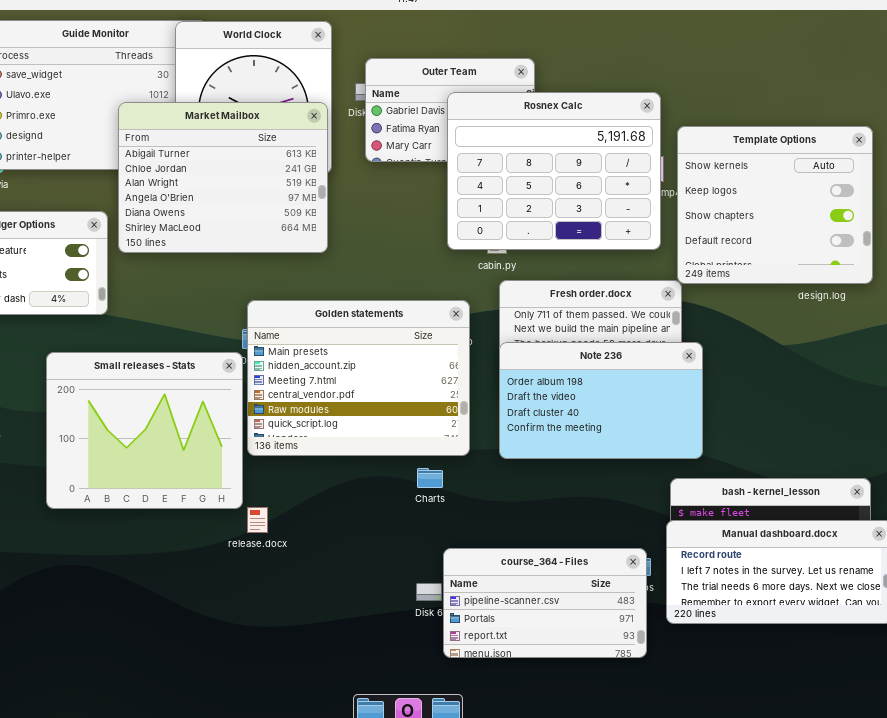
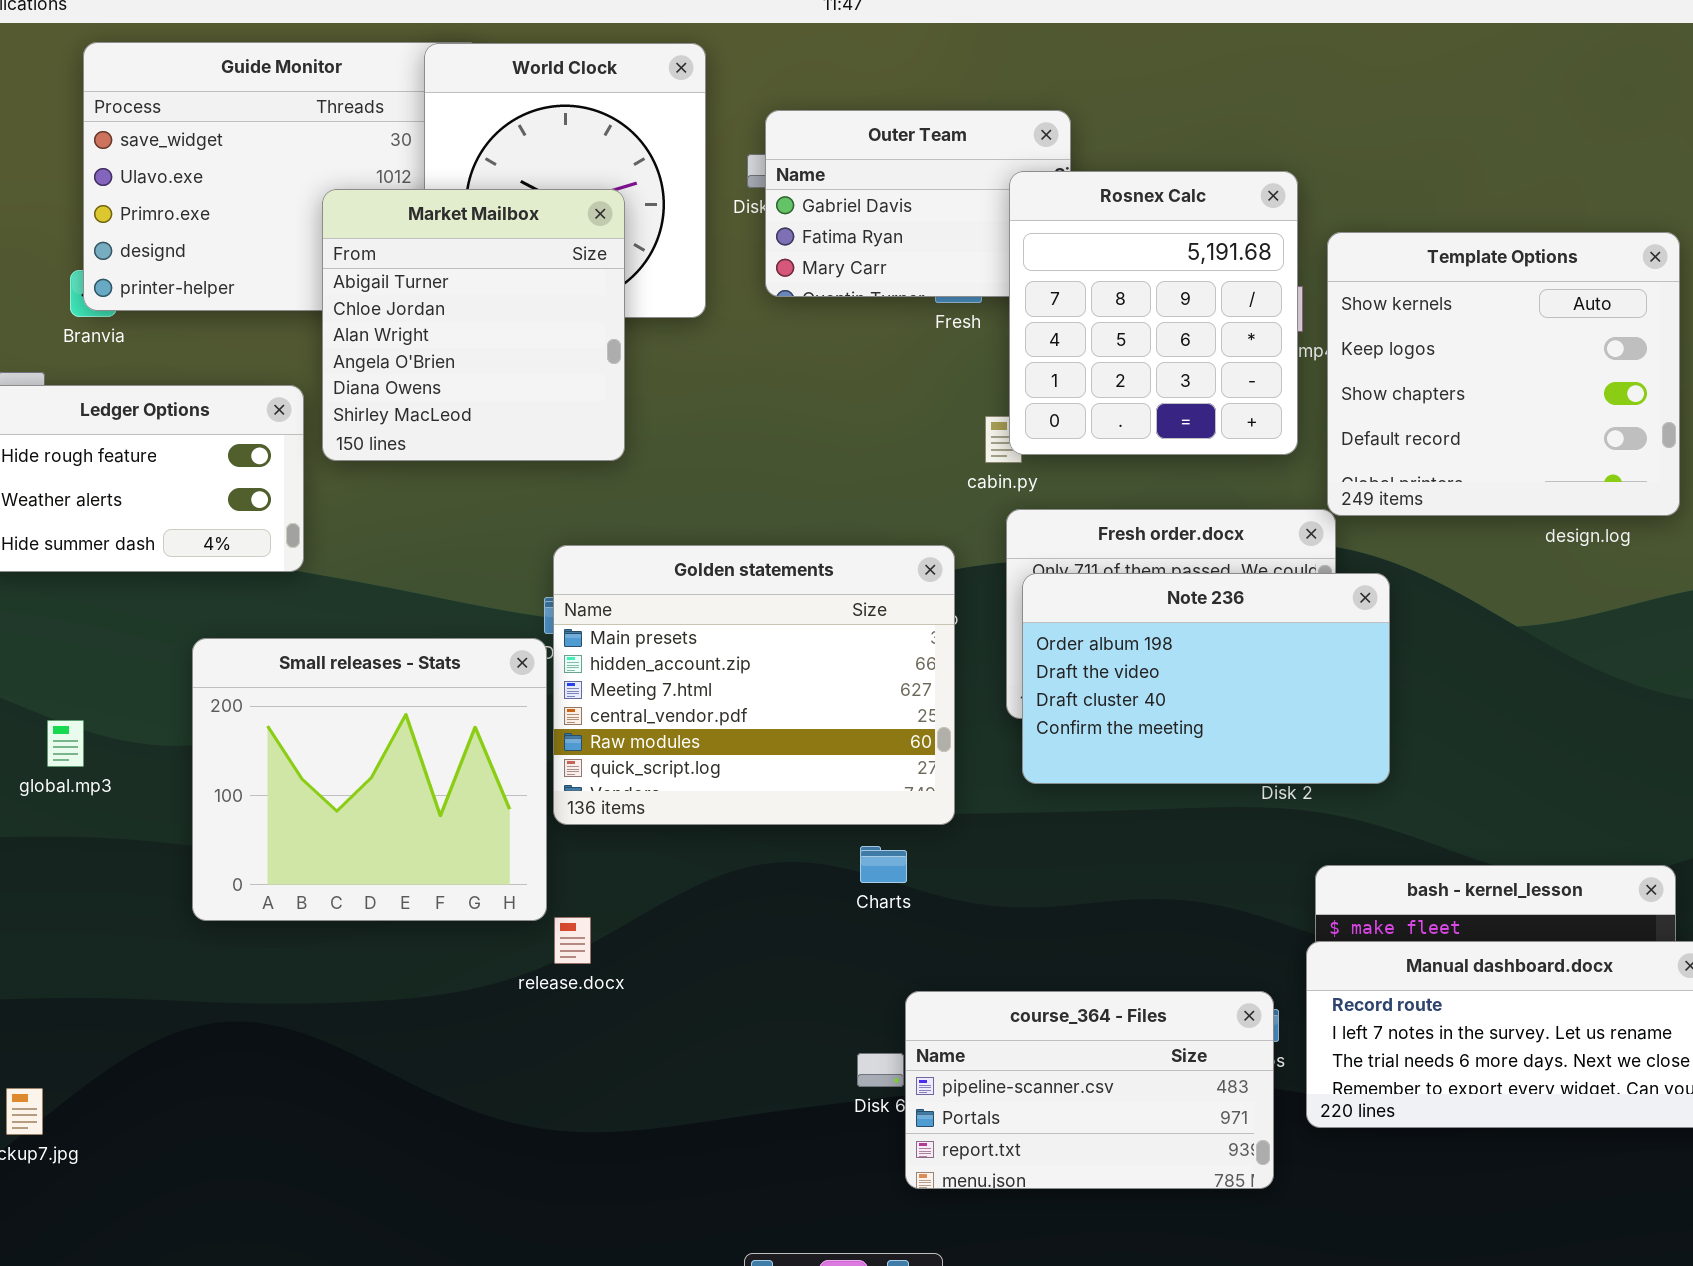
Rosnex Calc: [447,92,661,250] -> [1009,171,1298,455], resized
Market Mailbox: [118,102,328,253] -> [322,189,625,461], resized
Note 236: [499,342,703,459] -> [1022,573,1390,784], moved

